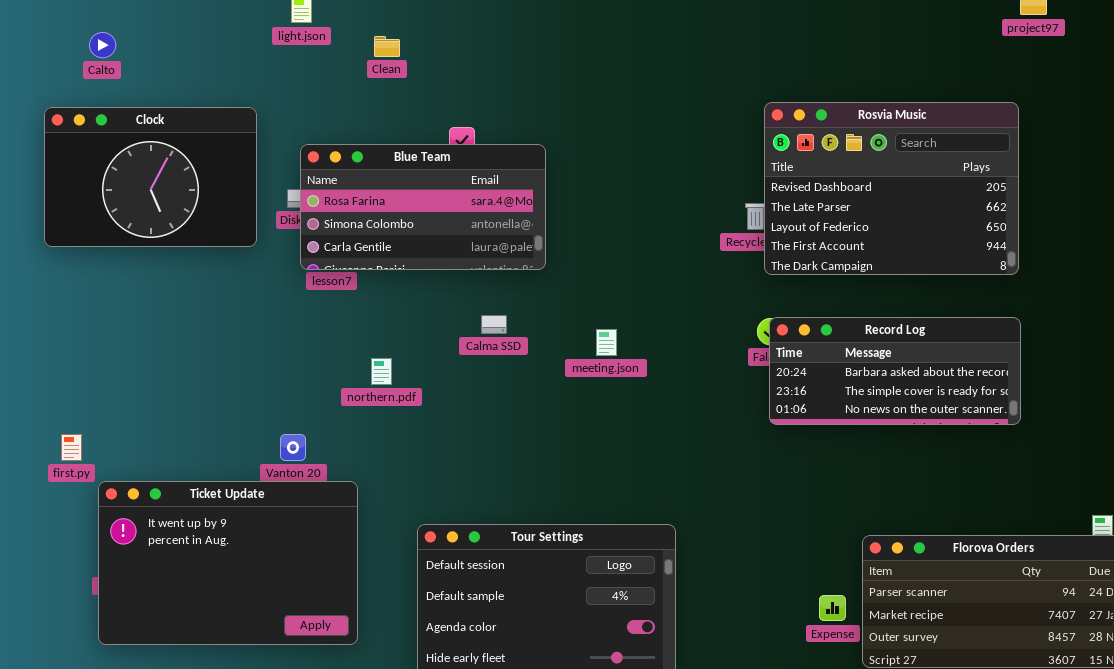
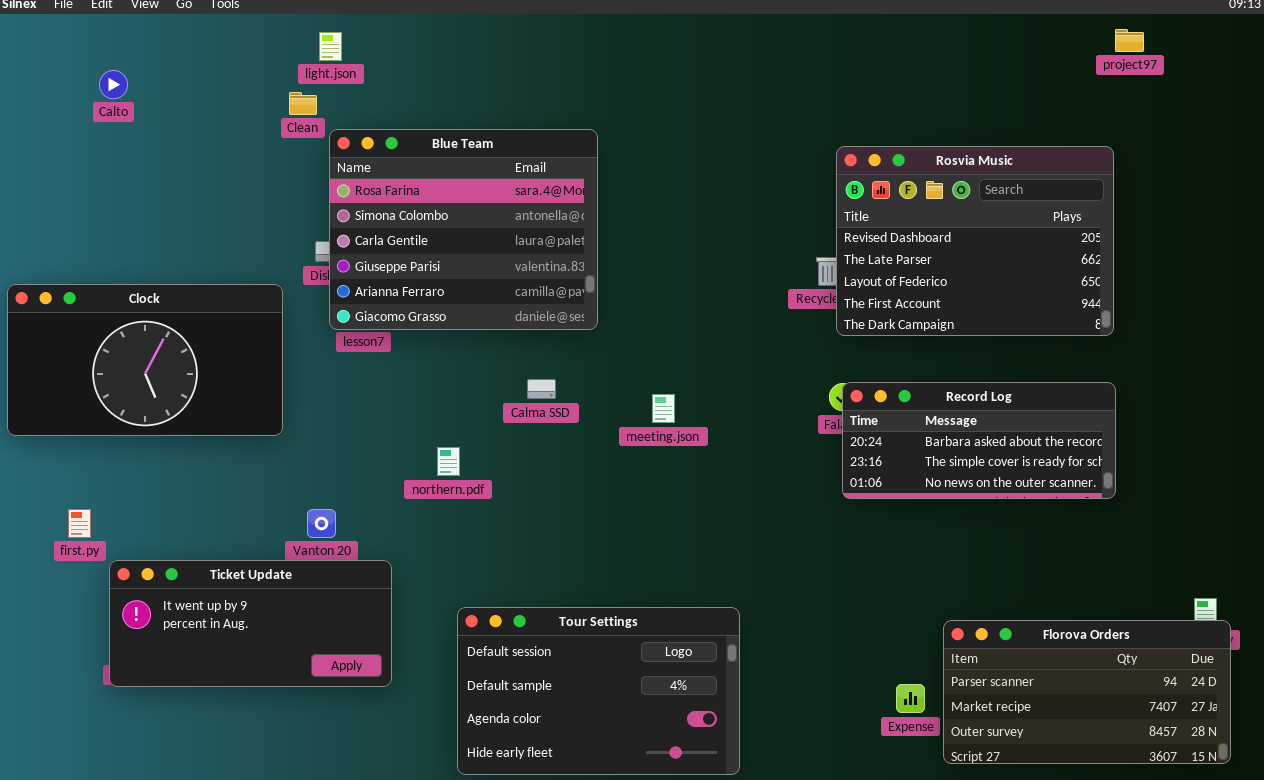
Clean: [374,36,400,57] -> [289,92,317,115], moved
Clock: [44,107,257,247] -> [7,284,283,436], moved, resized
Blue Team: [300,144,546,270] -> [329,129,598,330], resized
northern.pdf: [371,358,392,385] -> [437,447,460,476], moved
Ticket Update: [98,481,358,645] -> [109,560,392,687], resized

